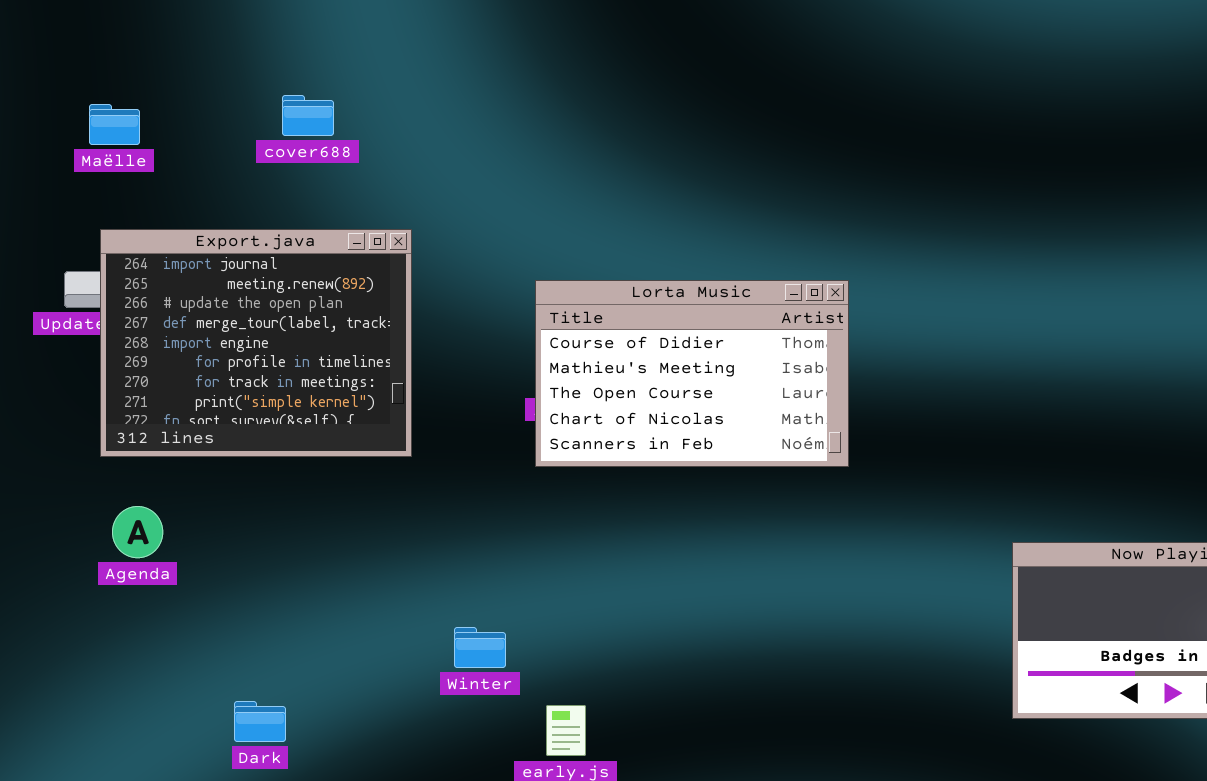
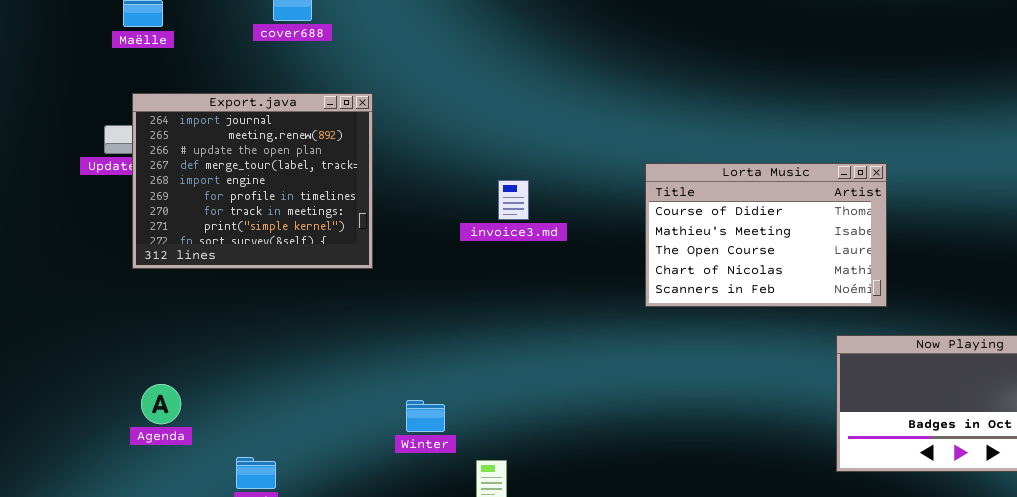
Lorta Music: [535,280,849,467] -> [645,163,887,307], moved
Agenda: [112,506,163,558] -> [141,384,181,424], moved

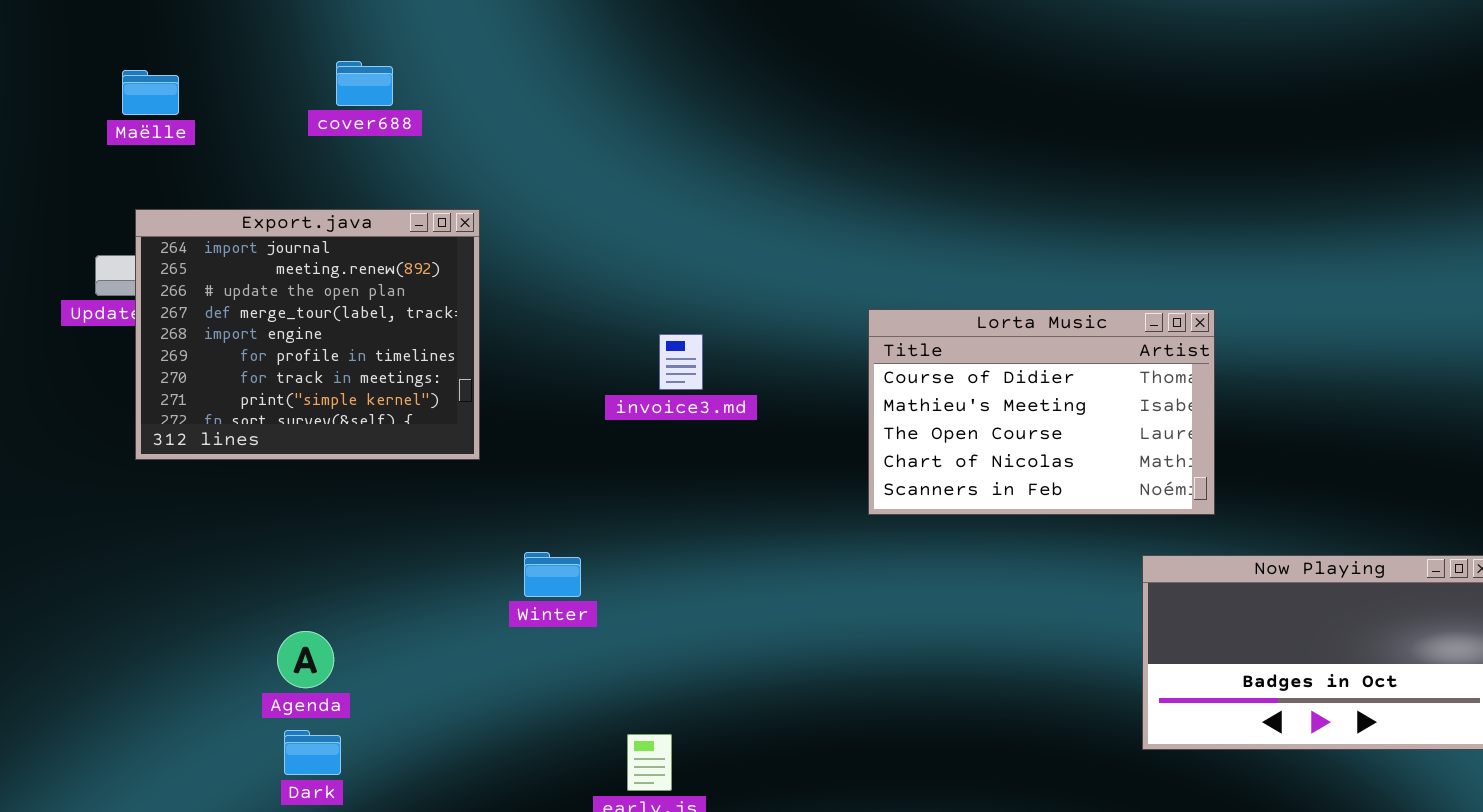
Agenda: [141,384,181,424] -> [277,631,334,688], moved
Winter: [406,400,445,432] -> [524,552,581,597], moved

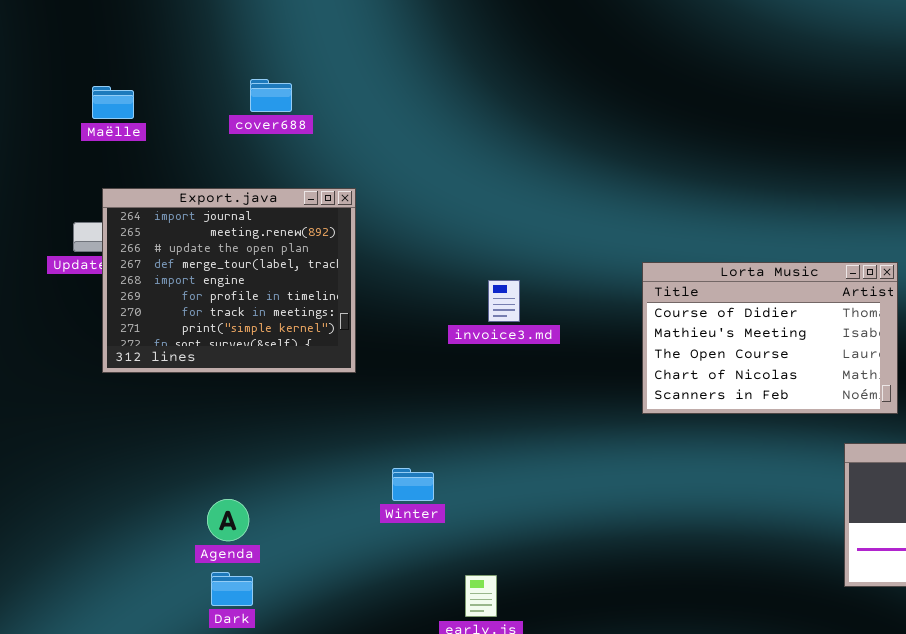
Winter: [524,552,581,597] -> [392,468,434,501], moved

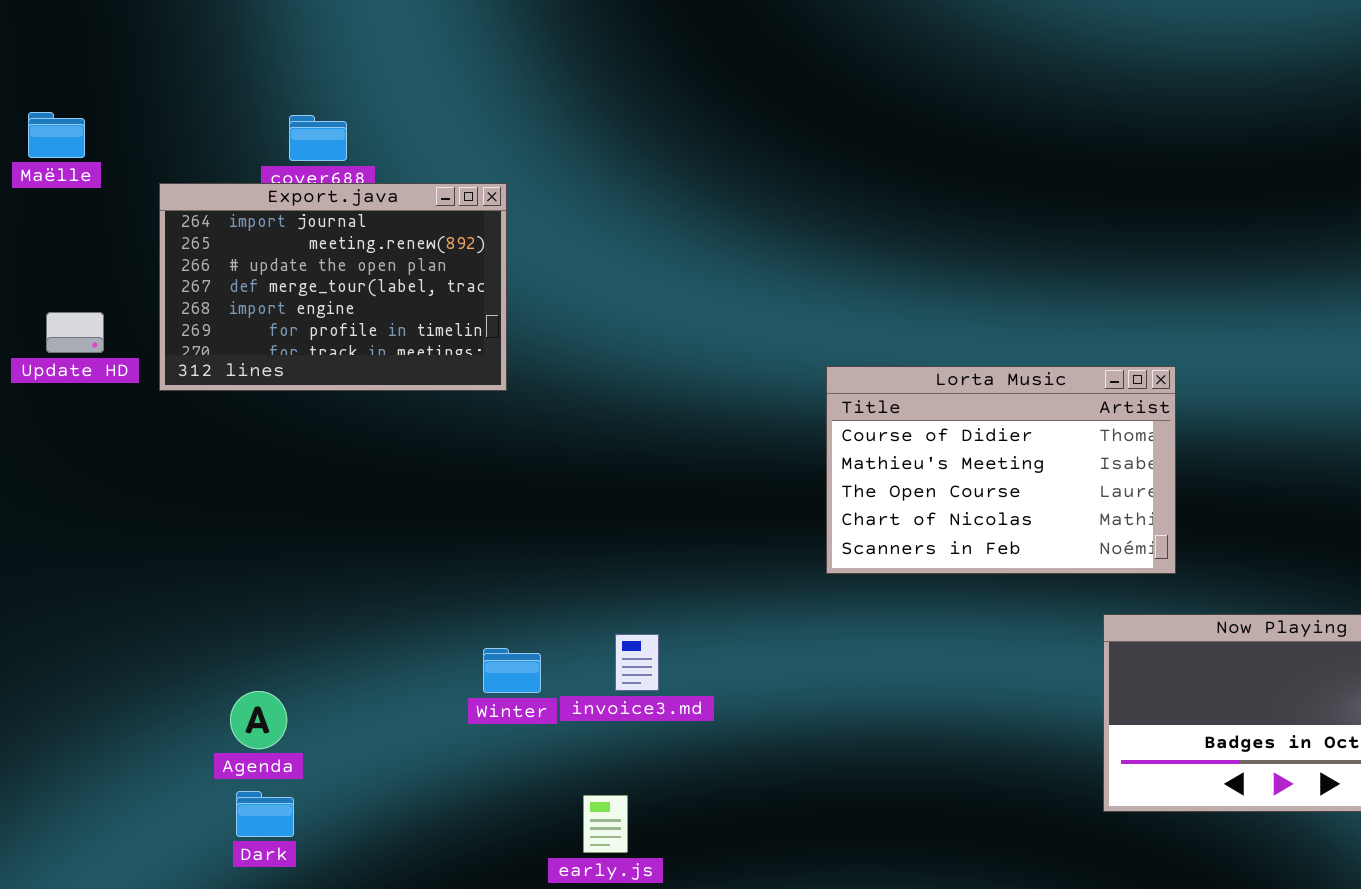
Maëlle: [92,86,134,119] -> [28,112,85,158], moved
Export.java: [102,188,356,373] -> [159,183,507,391], moved, resized
invoice3.md: [488,280,520,322] -> [615,634,659,691], moved

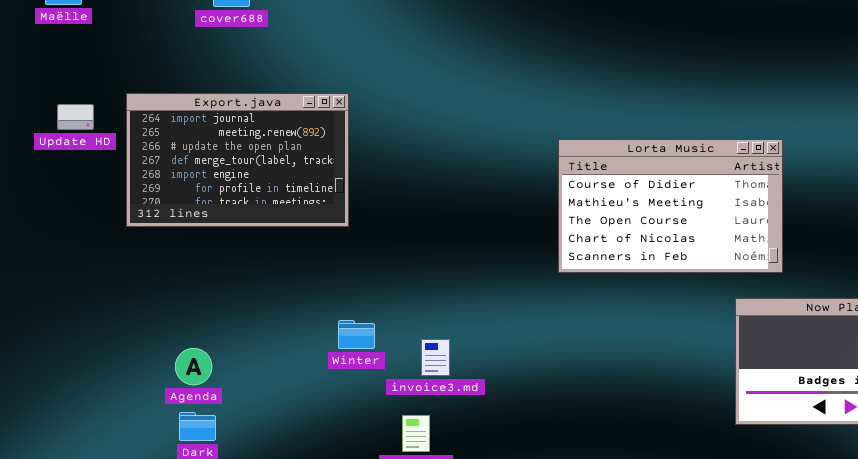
Export.java: [159,183,507,391] -> [126,93,349,227], moved
invoice3.md: [615,634,659,691] -> [421,339,450,376], moved

